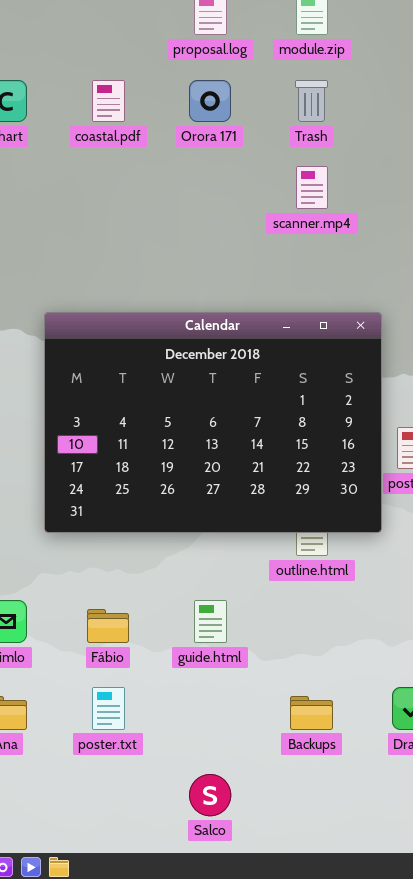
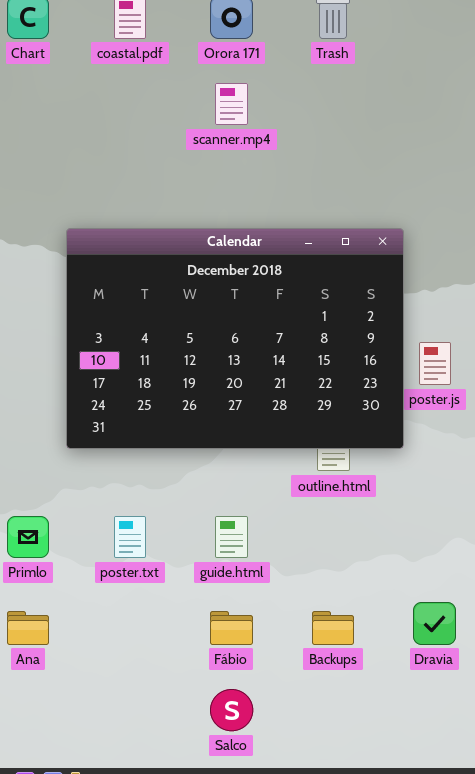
scanner.mp4: [296,166,328,209] -> [215,83,248,125], moved
Fábio: [87,609,129,643] -> [210,611,253,645], moved
poster.txt: [92,687,125,730] -> [114,516,146,558], moved

